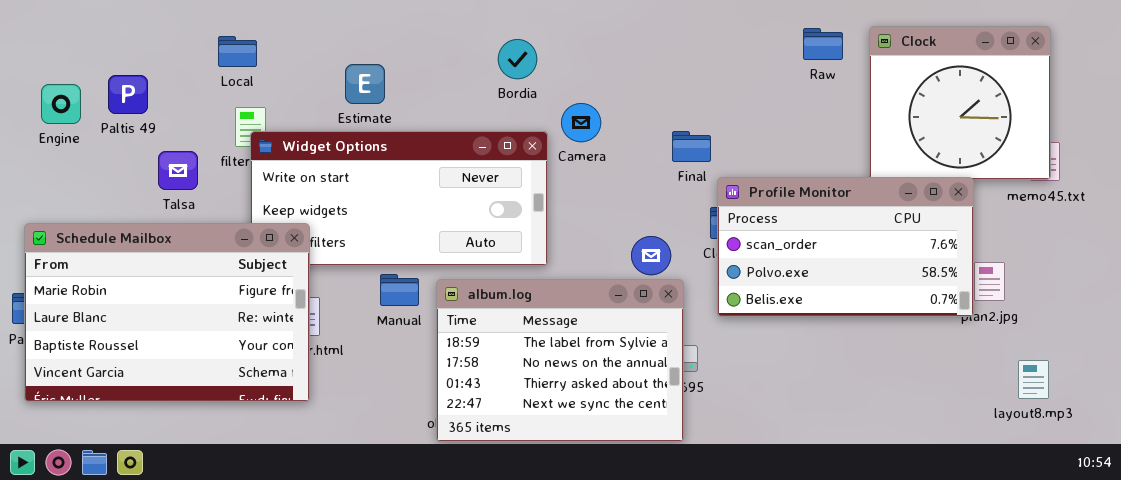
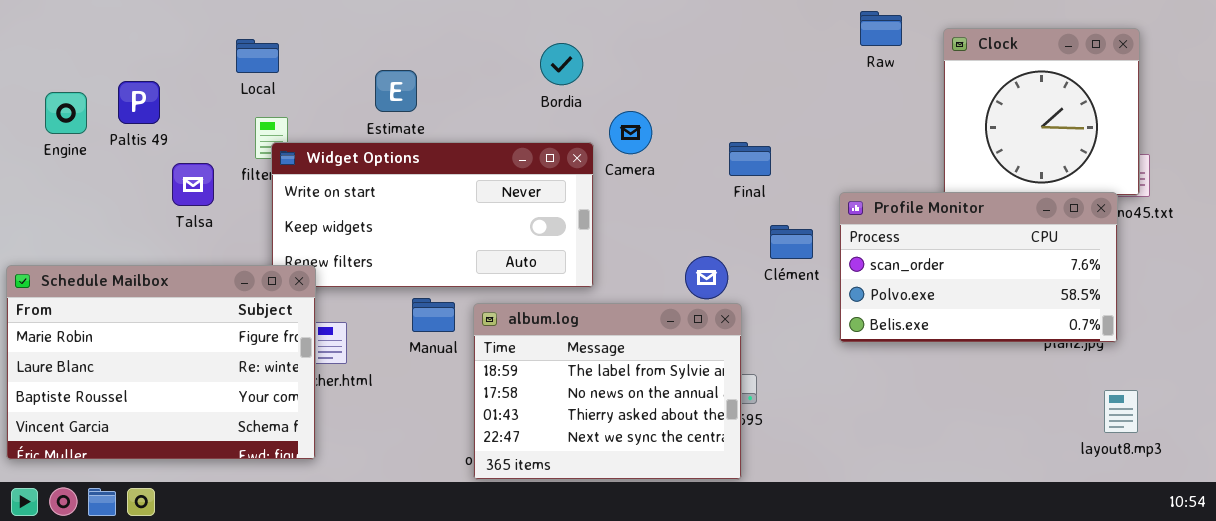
Raw: [803,28,843,60] -> [860,11,902,46], moved
Profile Monitor: [717,177,974,317] -> [839,192,1118,343], moved
Schedule Mailbox: [24,223,310,402] -> [6,265,316,460], moved

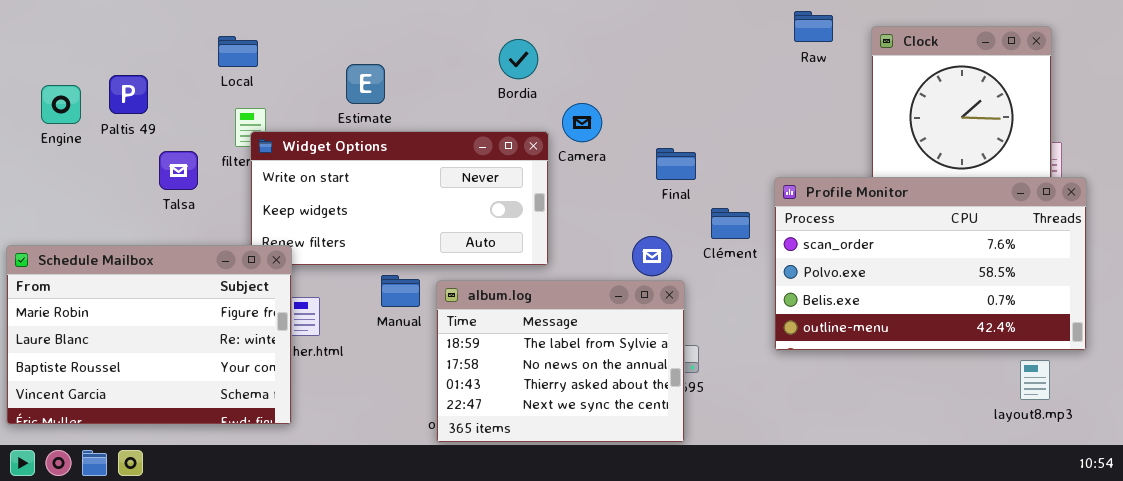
Final: [729,142,771,176] -> [656,148,696,180], moved
Profile Monitor: [839,192,1118,343] -> [774,177,1087,351], resized

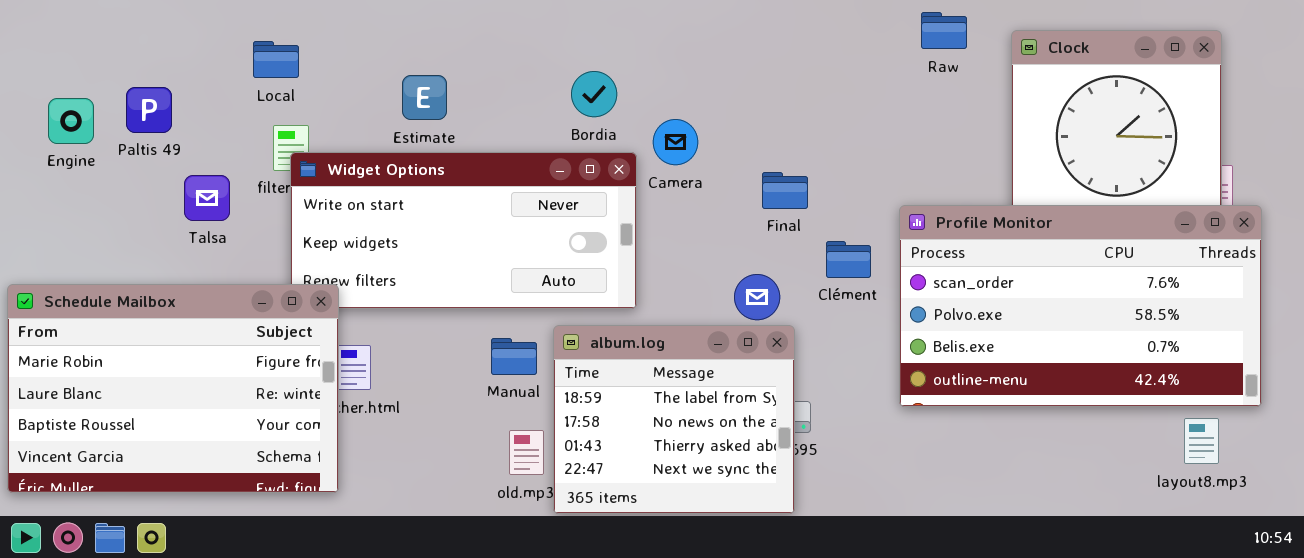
Bordia: [499,39,538,79] -> [571,71,617,117], moved
Manual: [381,275,420,307] -> [491,338,537,375], moved
album.log: [436,280,685,443] -> [553,325,795,514], resized

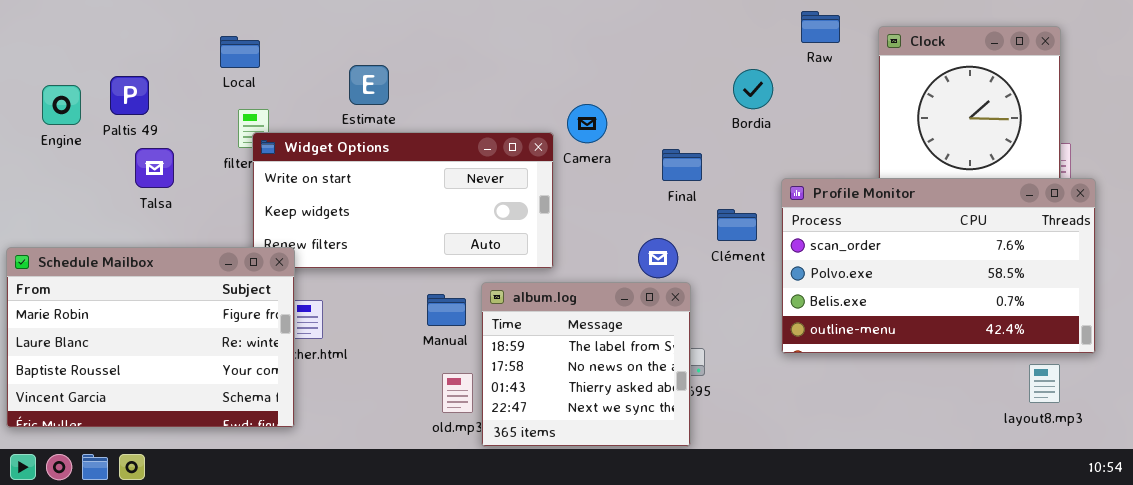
Bordia: [571,71,617,117] -> [733,69,773,109], moved
Talsa: [184,175,230,221] -> [135,148,174,188], moved

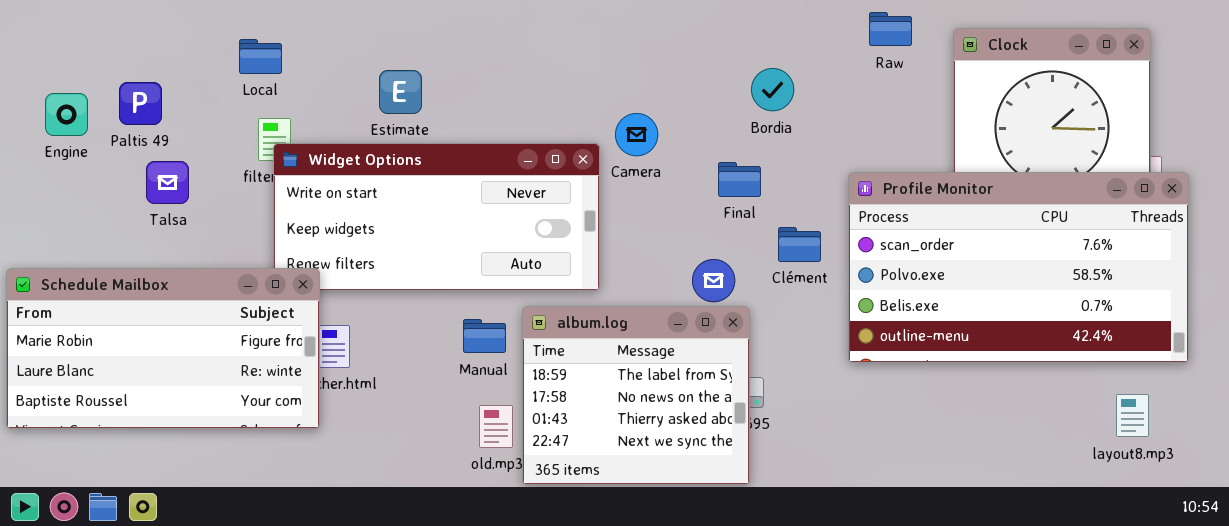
Bordia: [733,69,773,109] -> [751,68,794,111], moved
Profile Monitor: [781,178,1096,354] -> [848,172,1189,363], moved
Schedule Mailbox: [6,247,295,428] -> [6,268,320,429], resized

